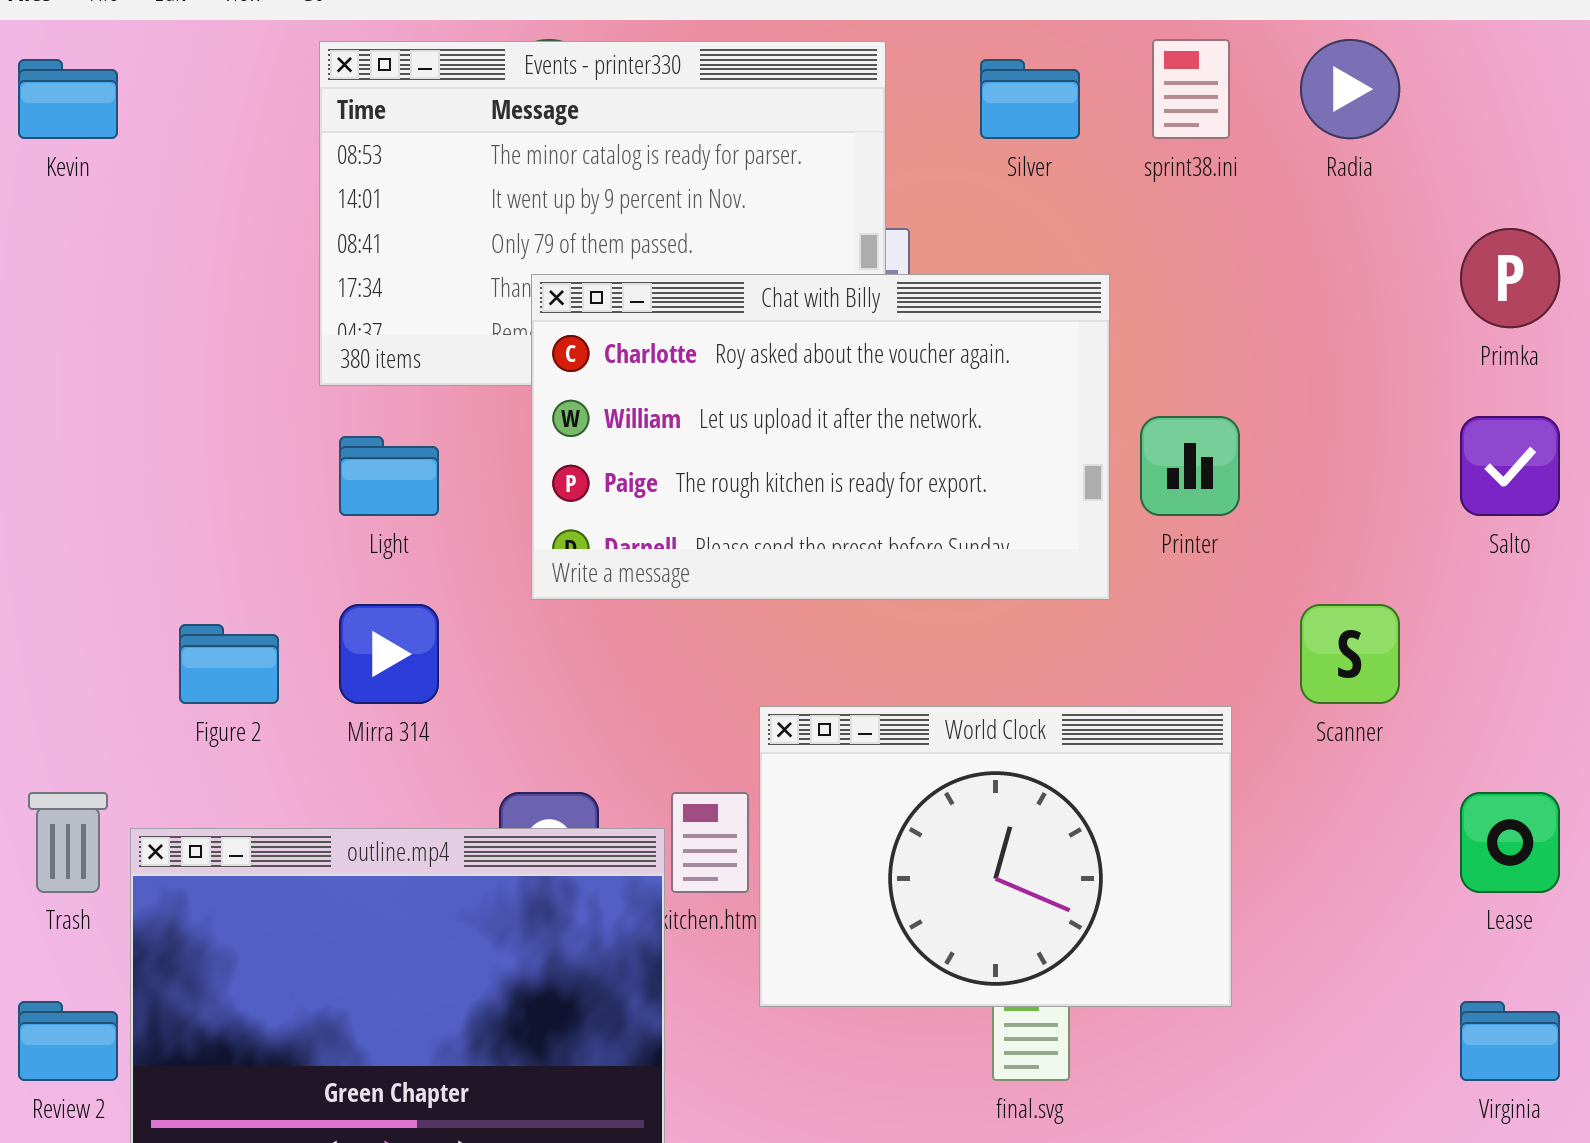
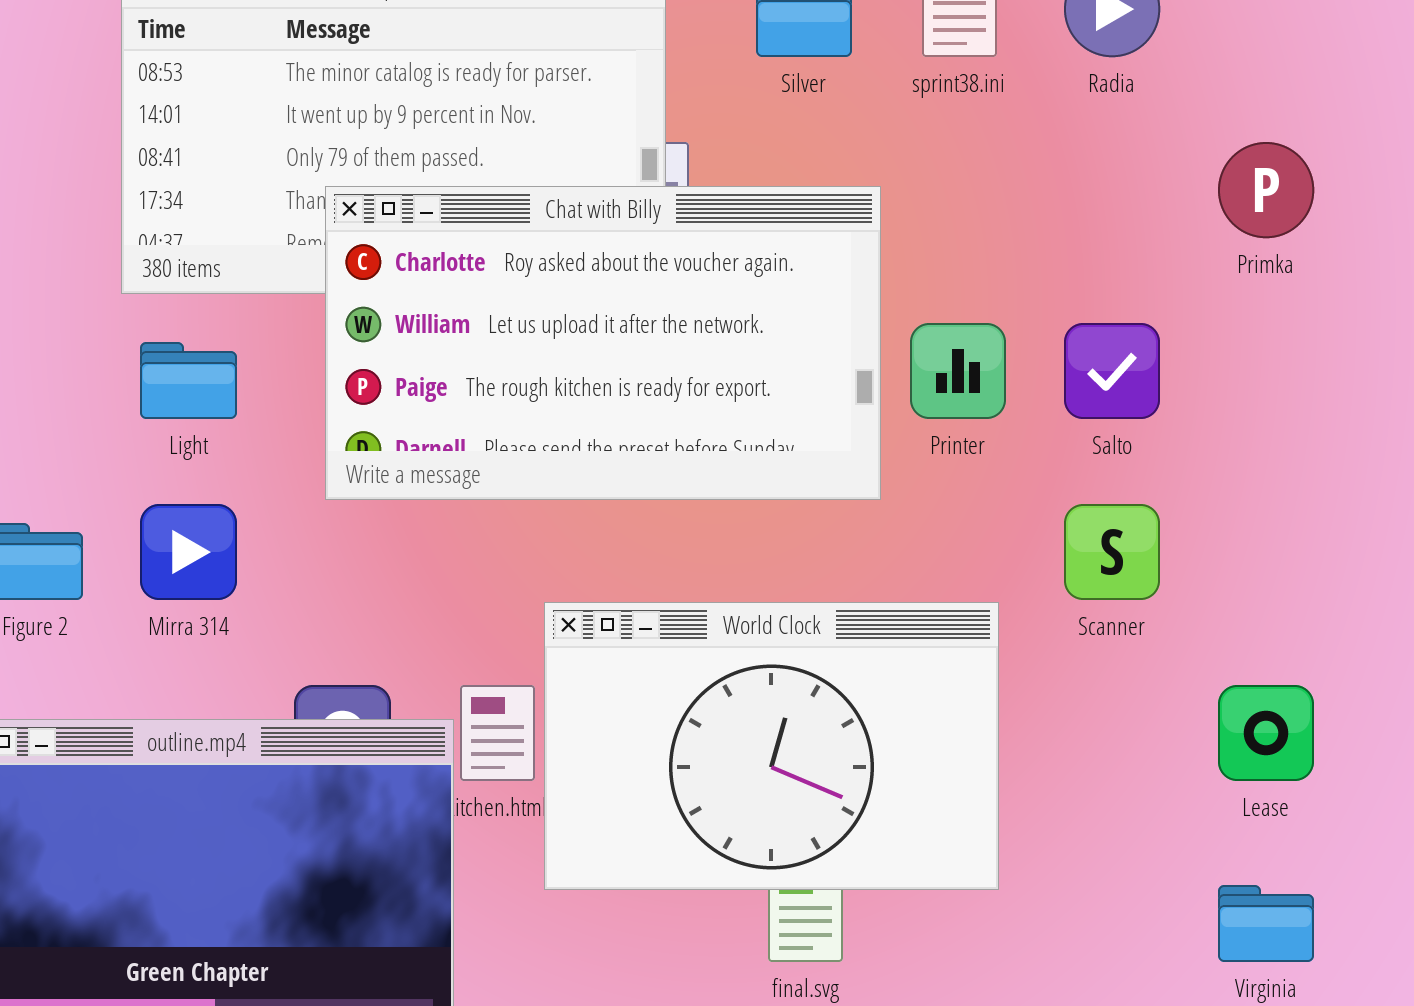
Salto: [1460,416,1560,516] -> [1064,323,1160,419], moved

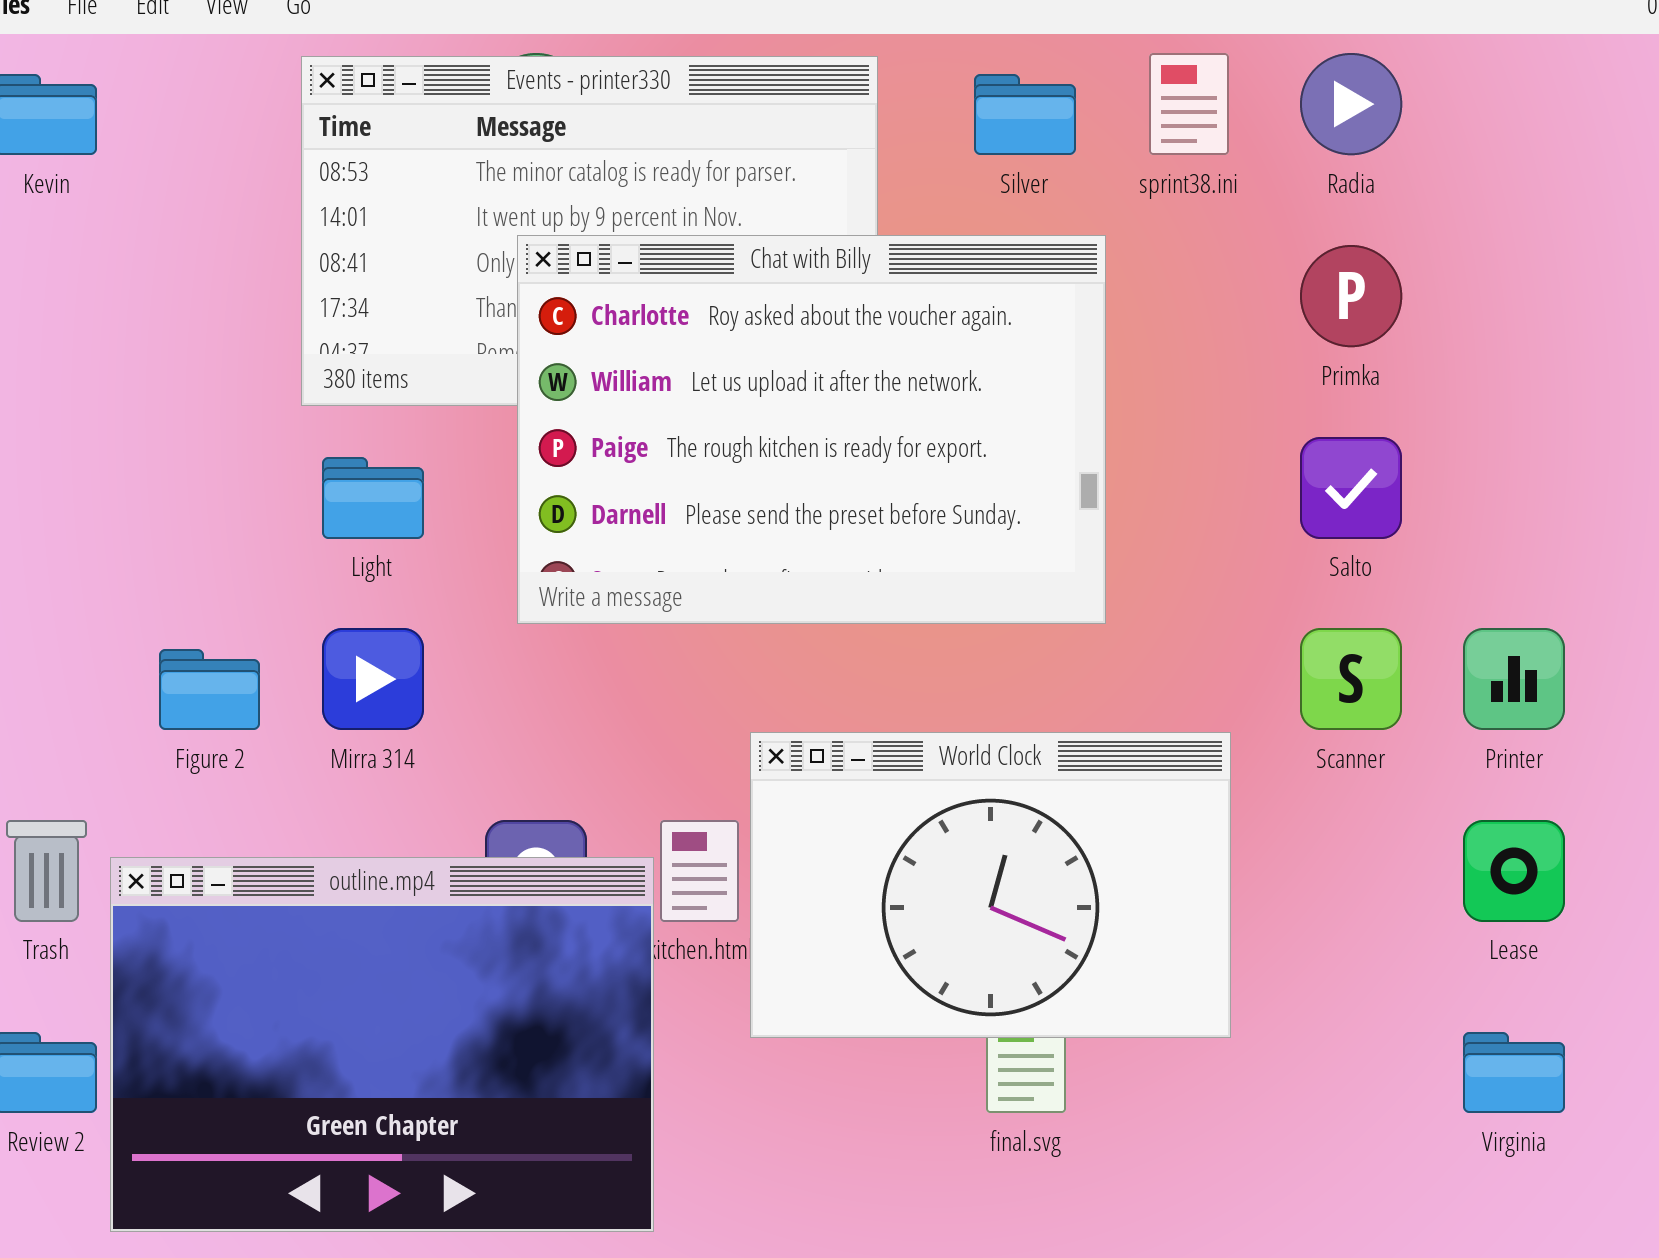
Primka: [1218,142,1314,238] -> [1300,245,1402,347], moved
Chat with Billy: [325,186,881,500] -> [517,235,1106,624], resized
Printer: [910,323,1006,419] -> [1463,628,1565,730], moved

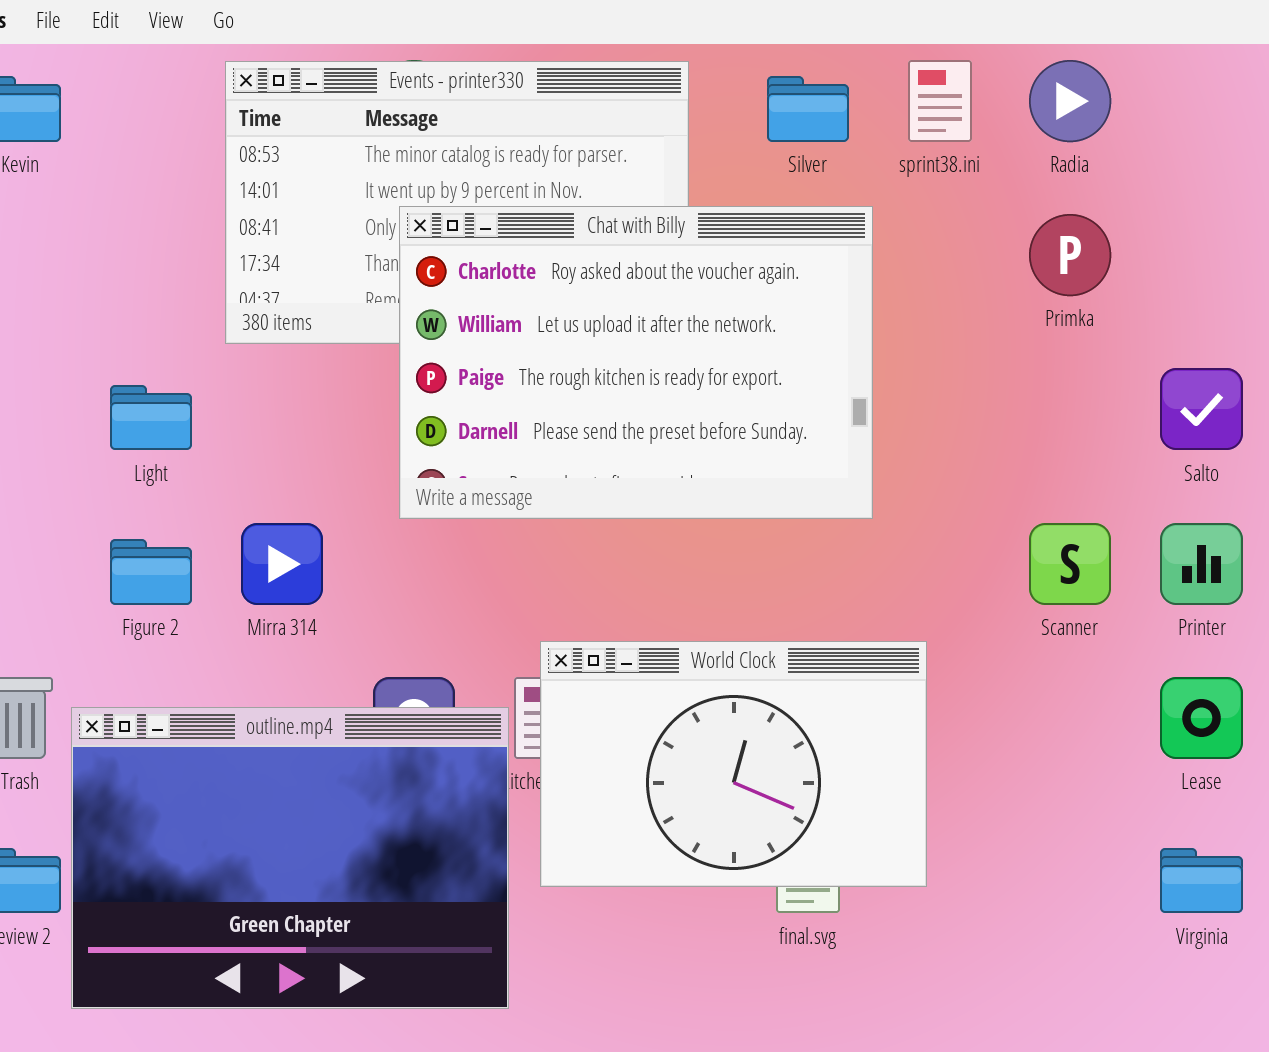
Salto: [1300,437,1402,539] -> [1160,368,1243,450], moved
Light: [322,457,424,539] -> [110,385,192,450], moved
World Clock: [750,732,1231,1038] -> [540,641,927,887], moved

